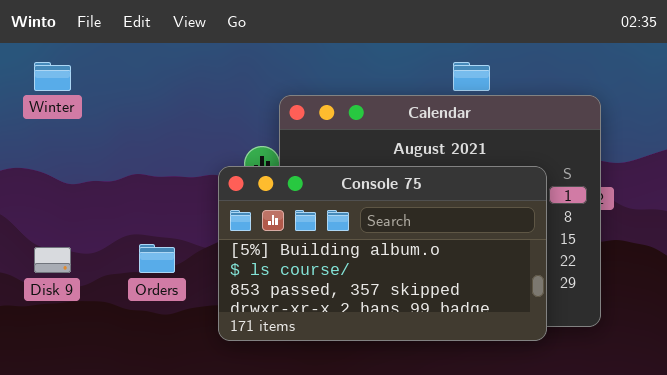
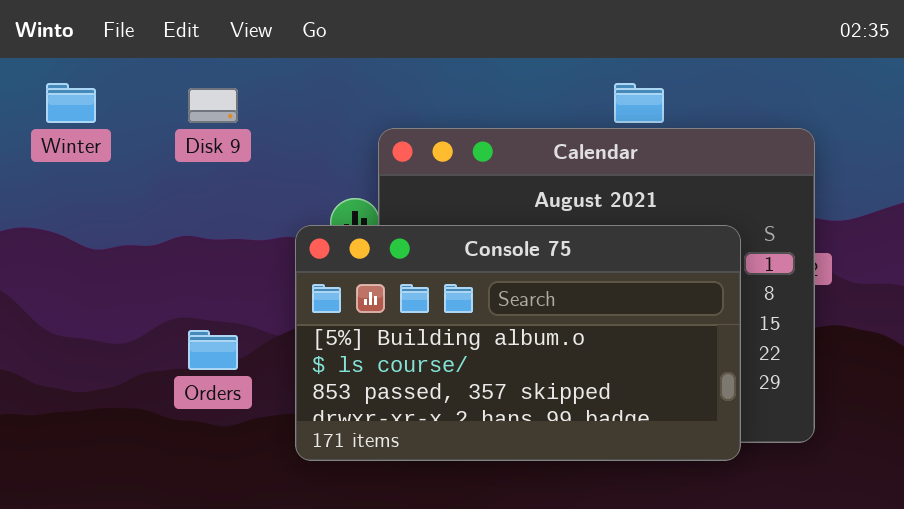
Disk 9: [34,247,71,273] -> [188,88,238,123], moved

